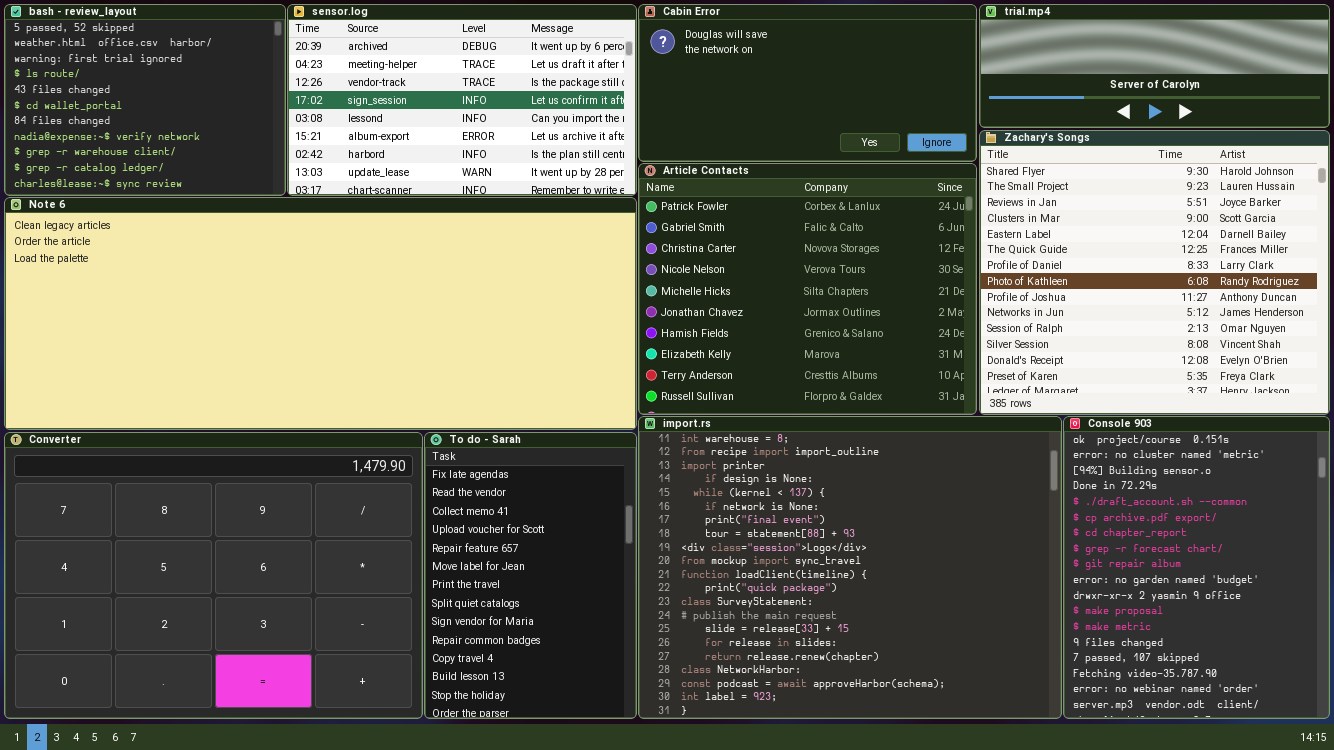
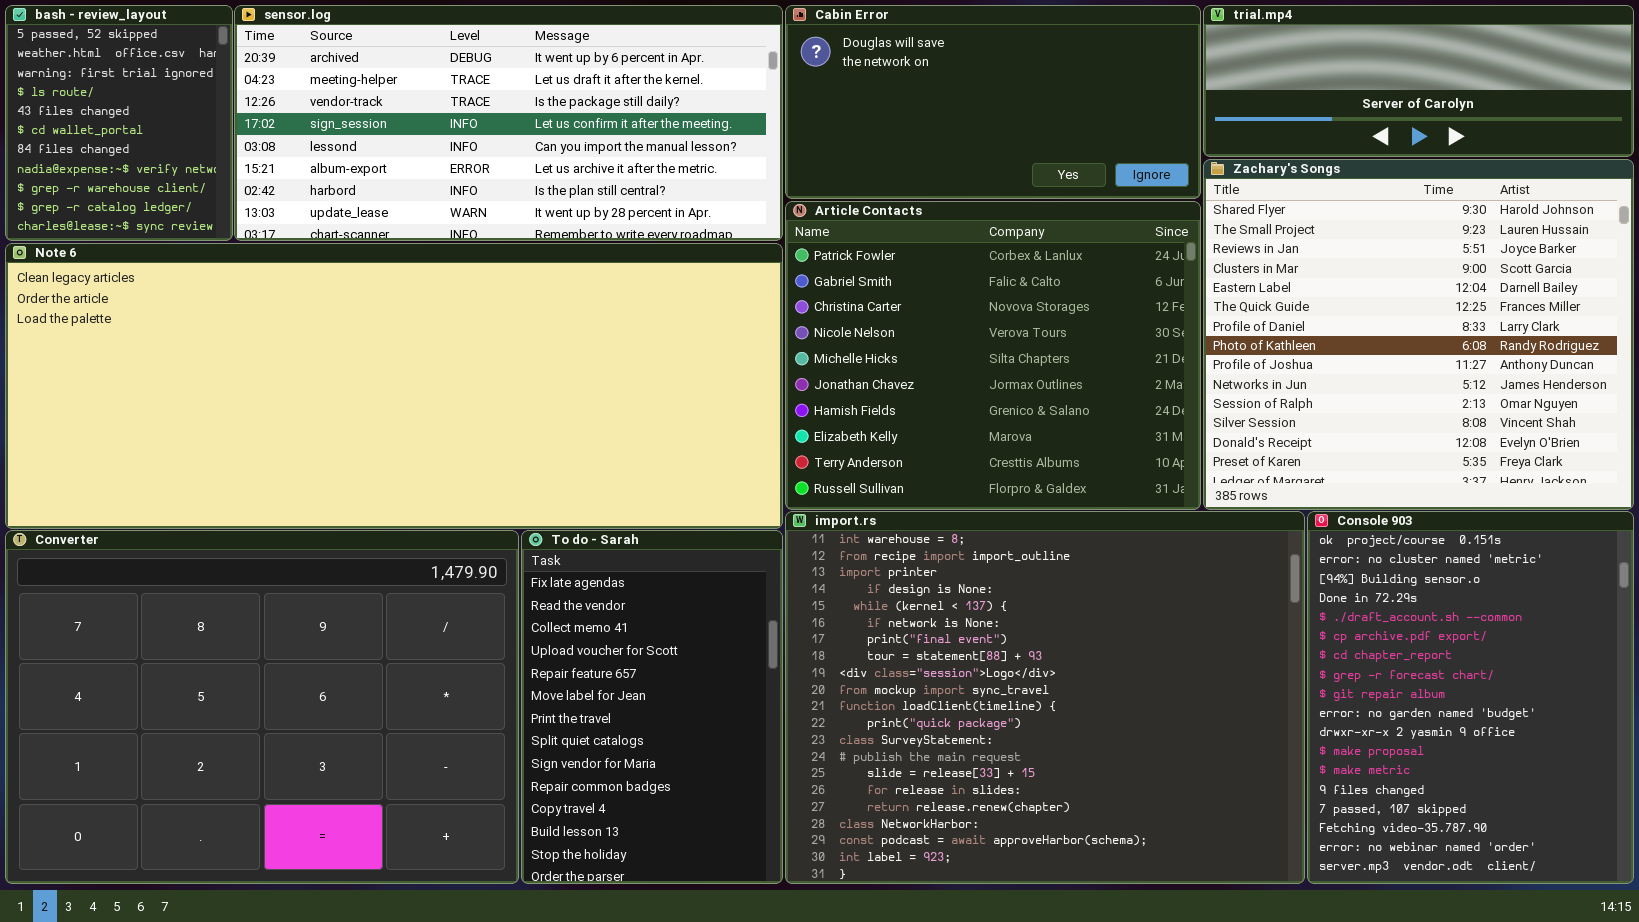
bash - review_layout: [4,4,286,196] -> [5,5,233,241], resized
sensor.log: [287,4,637,196] -> [234,5,783,241], resized

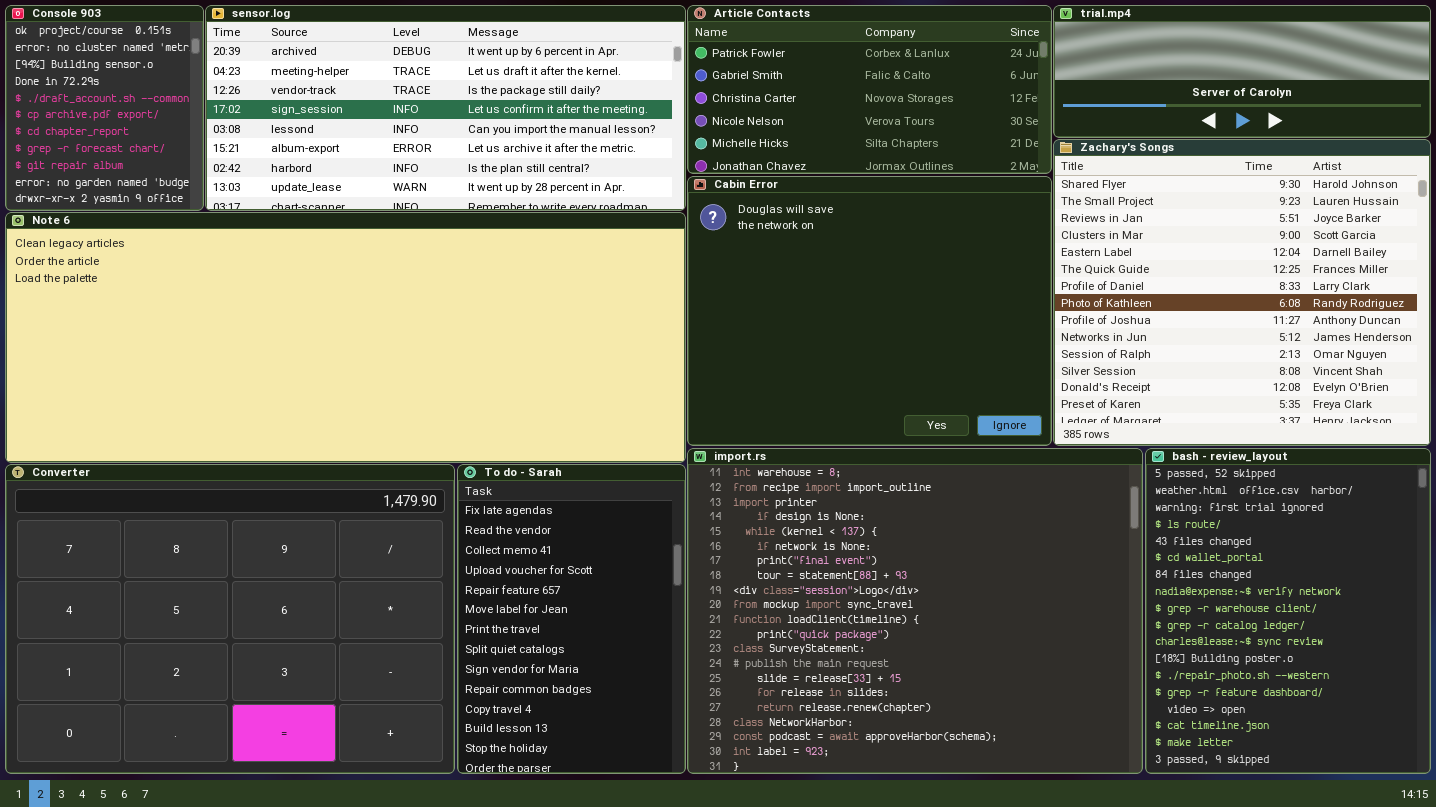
bash - review_layout: [5,5,233,241] -> [1145,448,1431,774], moved, resized
Cabin Error: [785,5,1201,199] -> [687,176,1052,446], moved, resized
Article Contacts: [785,201,1201,510] -> [687,5,1052,174], moved, resized
Console 903: [1307,511,1634,884] -> [5,5,204,211], moved, resized

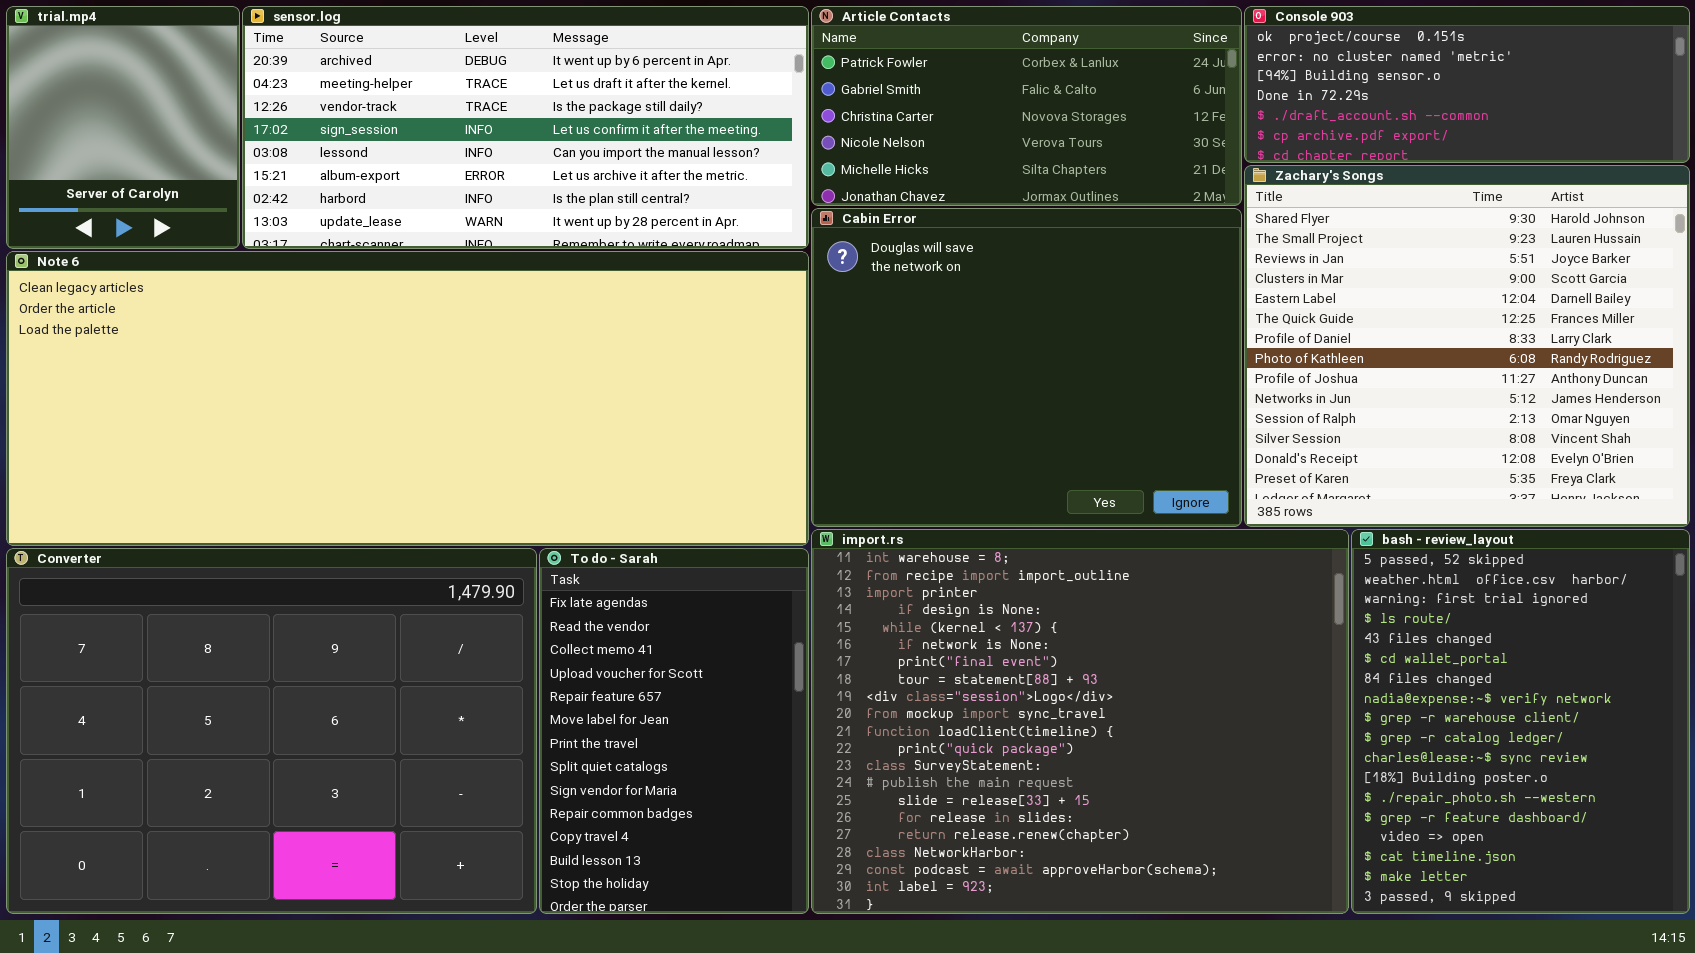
Console 903: [5,5,204,211] -> [1244,6,1690,163], moved, resized
trial.mp4: [1053,5,1431,138] -> [6,6,240,249], moved, resized

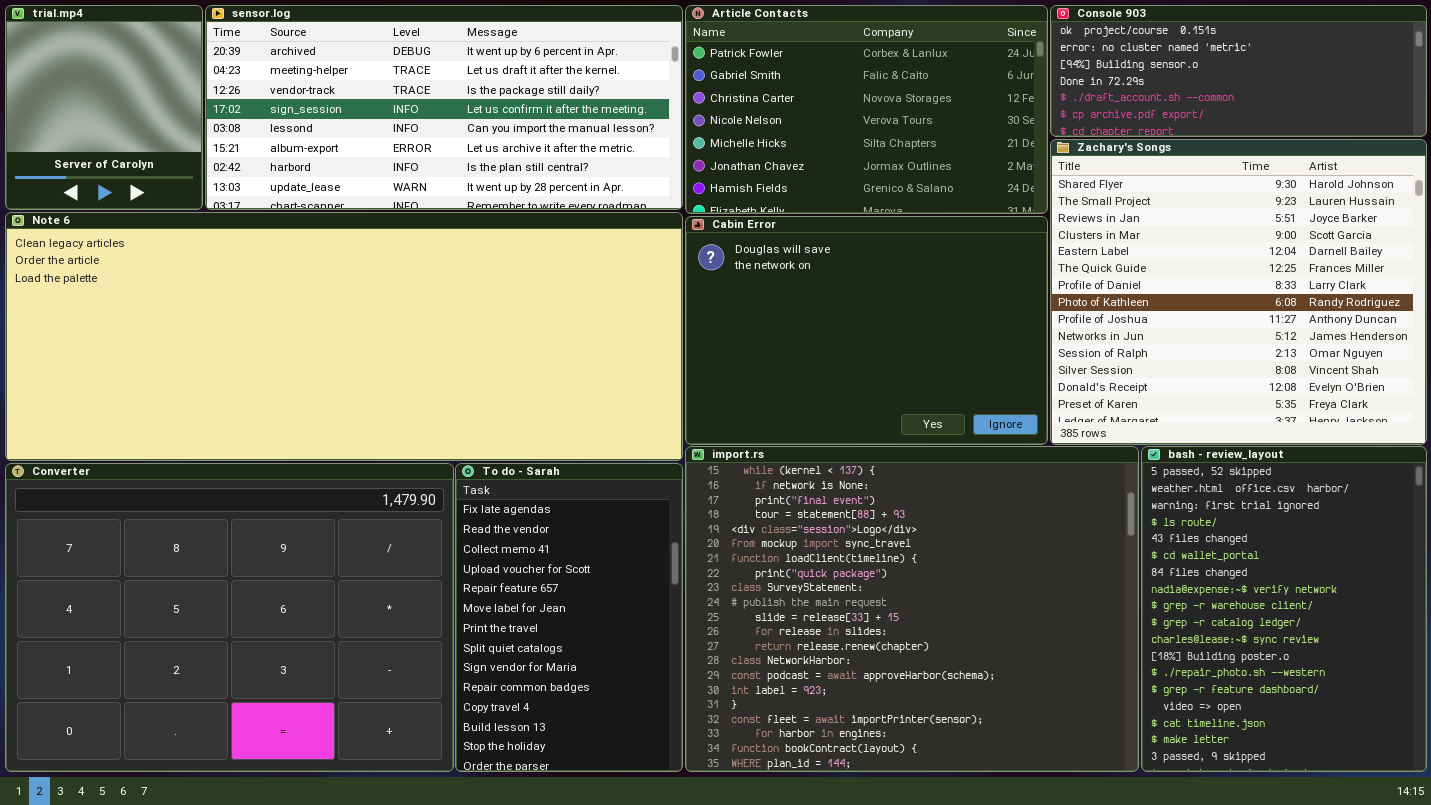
Article Contacts: [811,6,1242,206] -> [685,5,1048,214], resized
Cabin Error: [811,208,1242,527] -> [685,216,1048,445], resized
import.rs: [811,529,1349,914] -> [685,446,1139,772], scrolled down 4 rows

